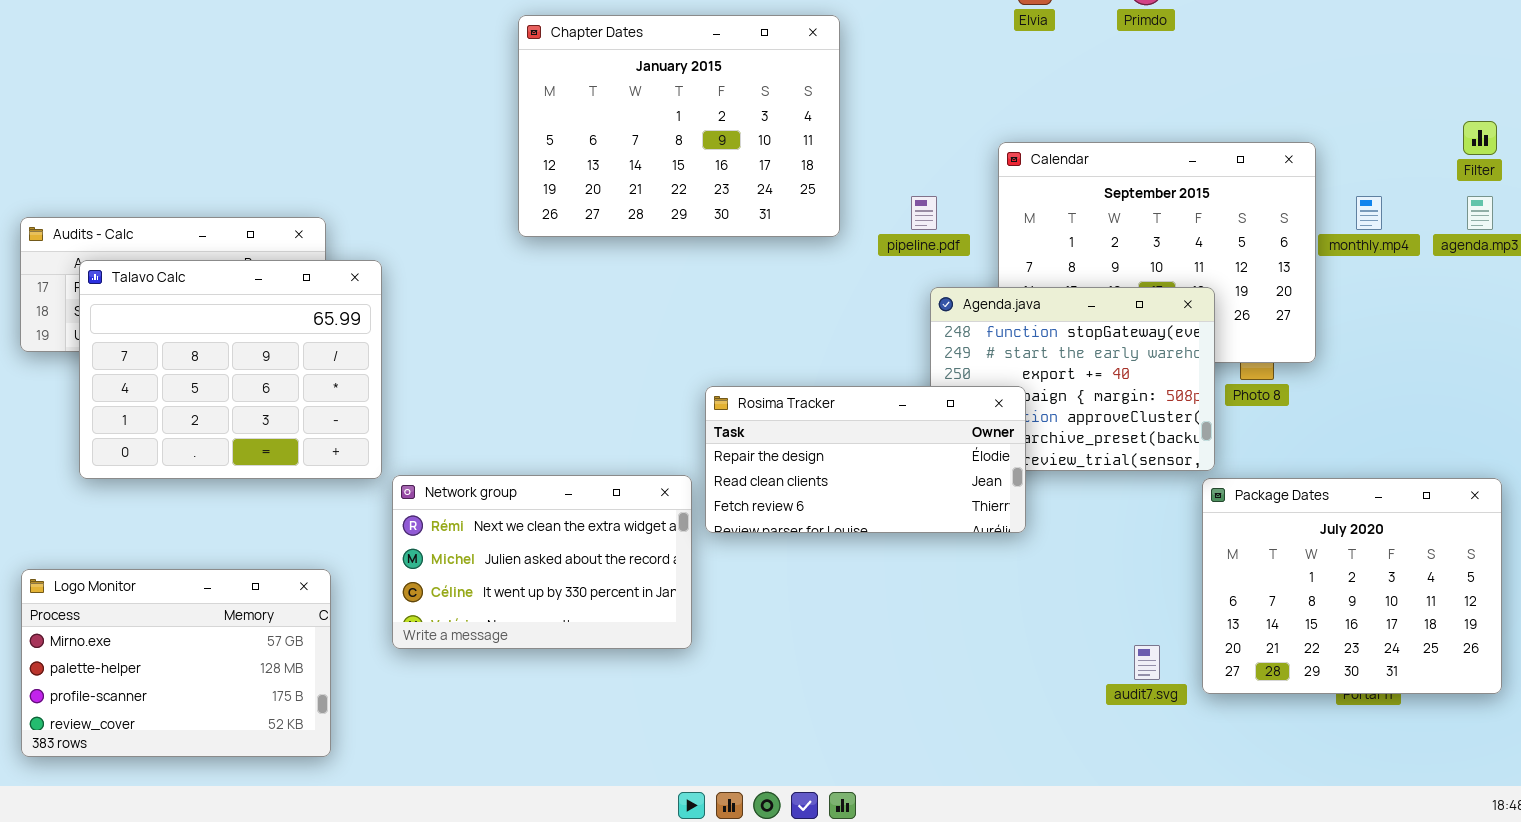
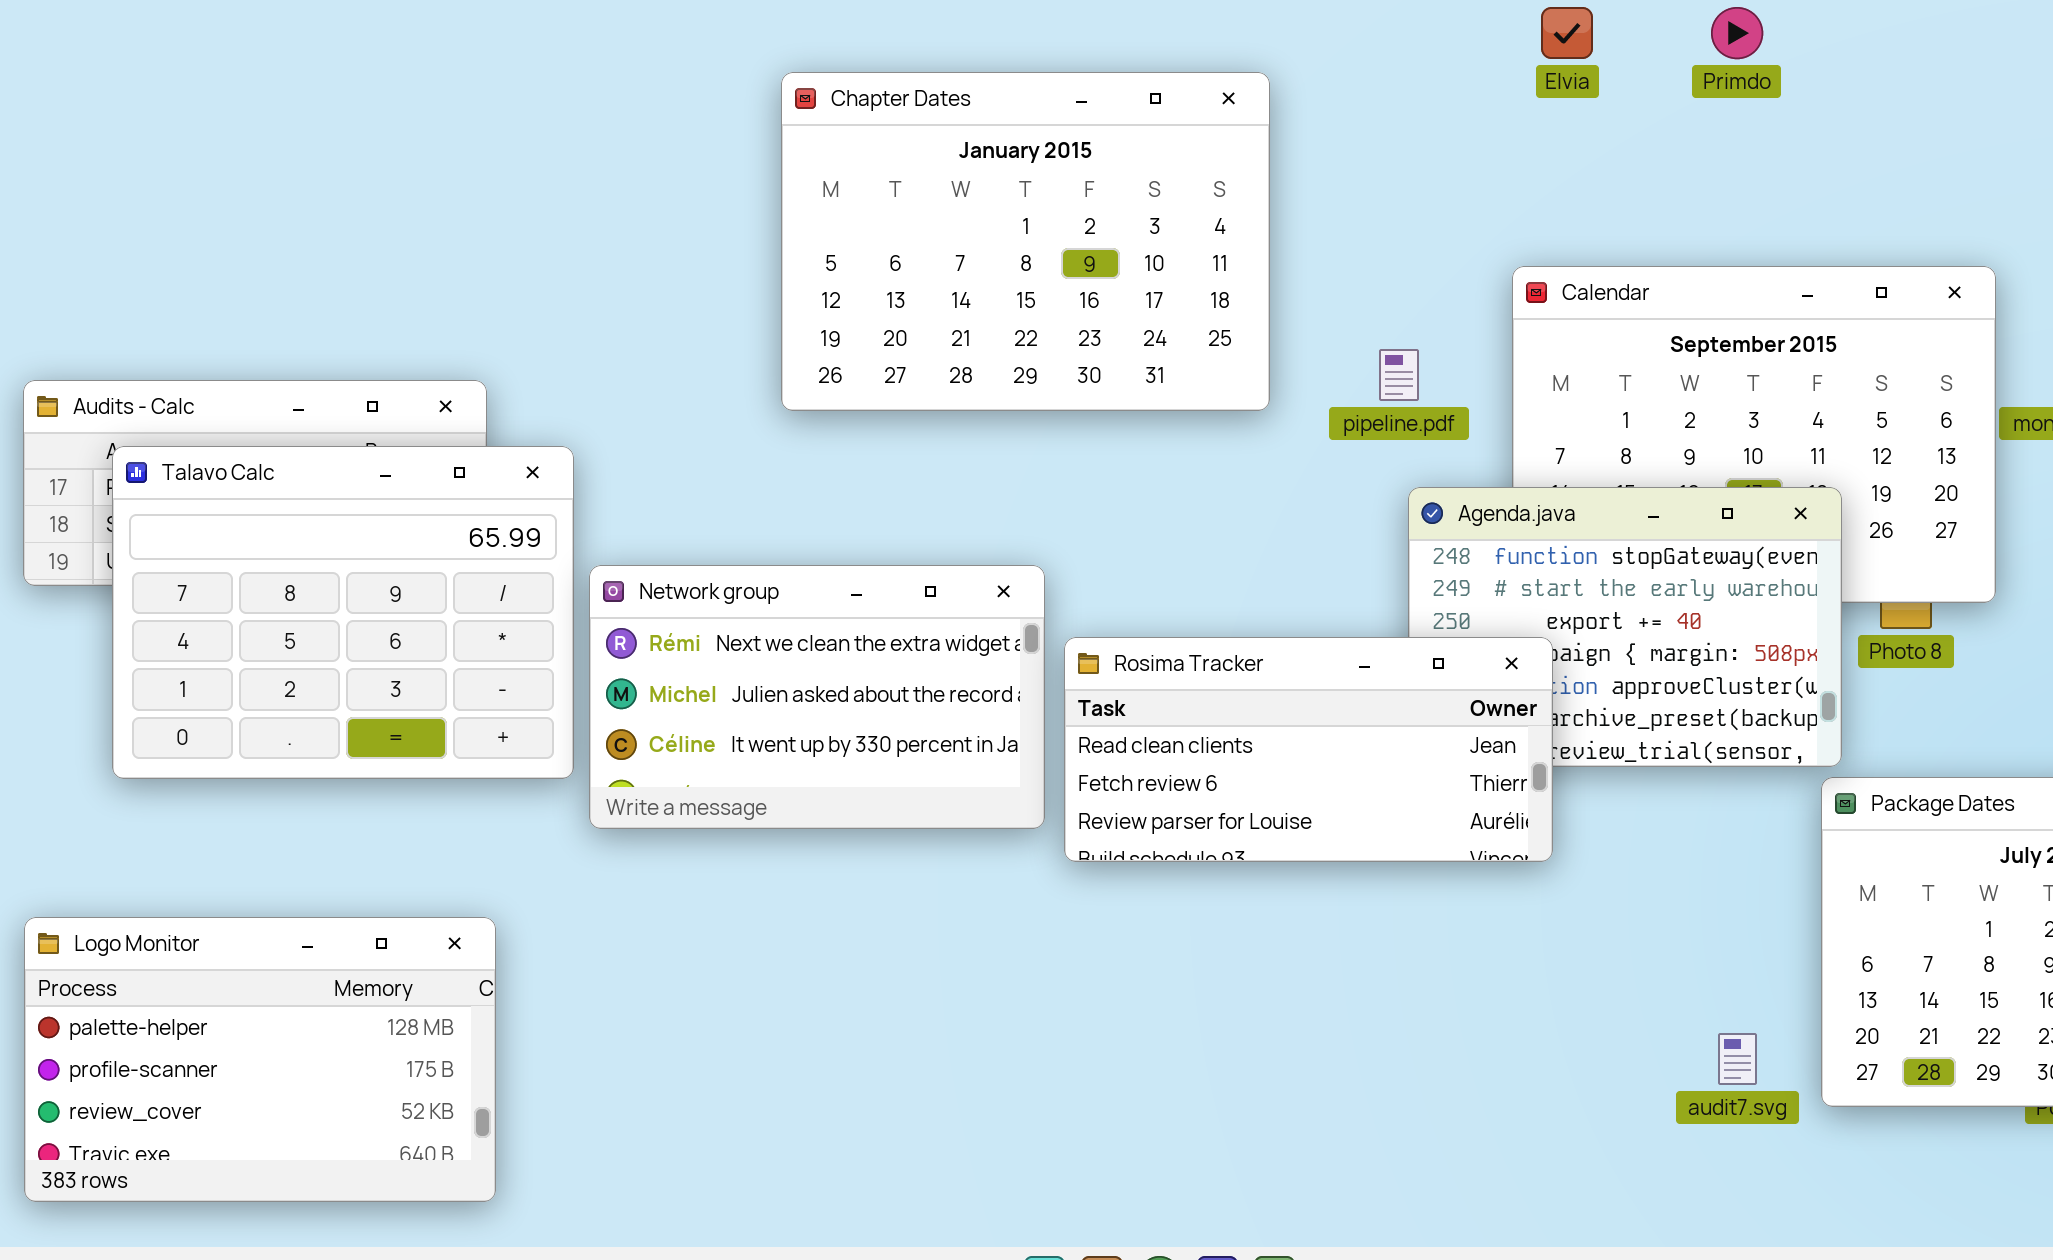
Rosima Tracker: [705,386,1026,533] -> [1064,637,1553,862], scrolled down 1 row
Network group: [392,475,692,649] -> [589,565,1045,829], moved
Logo Monitor: [21,569,331,757] -> [24,917,496,1202], scrolled down 1 row

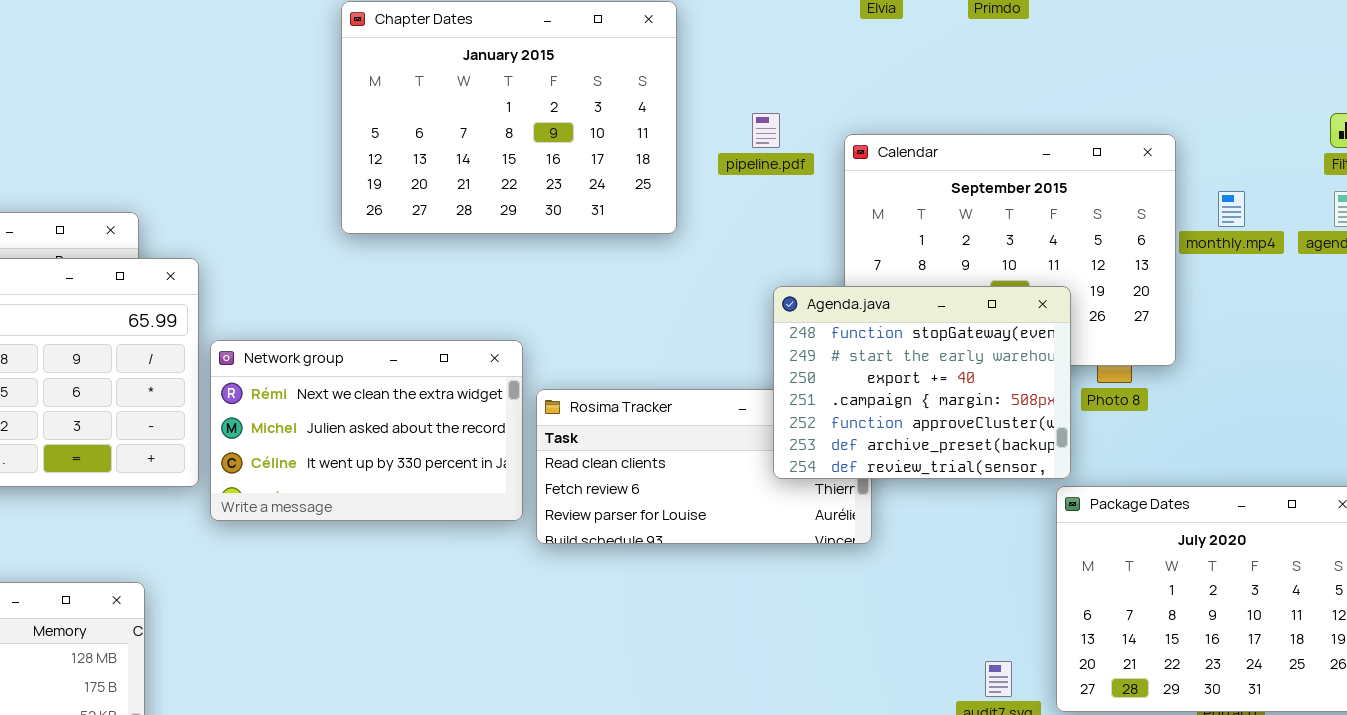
pipeline.pdf: [1379,349,1419,401] -> [752,113,780,148], moved
Agenda.java: [1408,487,1842,767] -> [773,286,1071,479], raised

